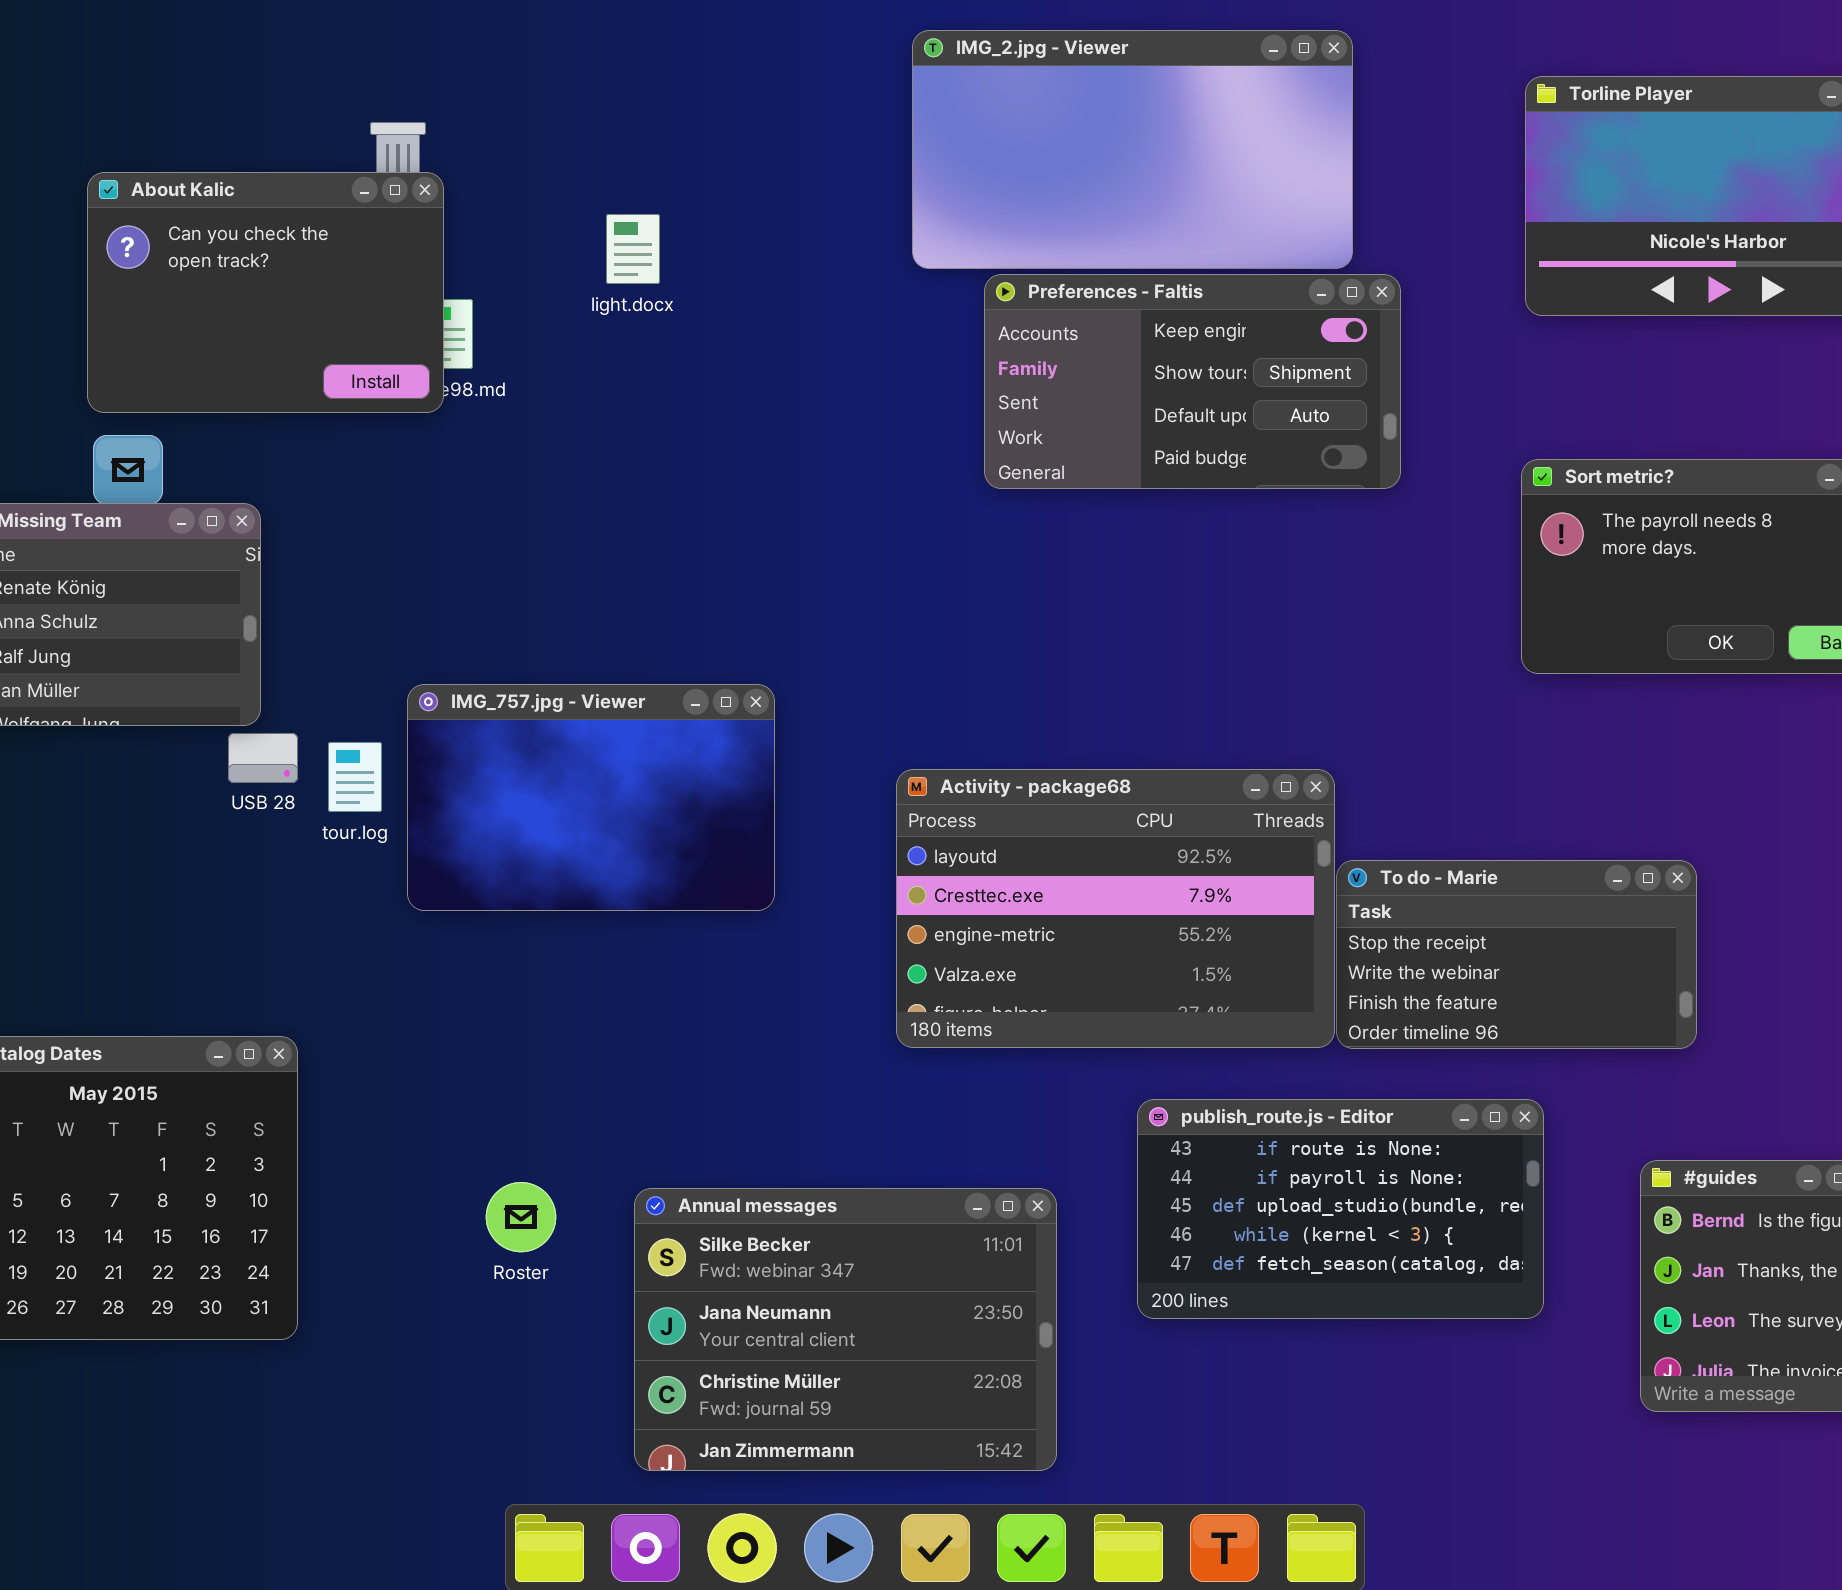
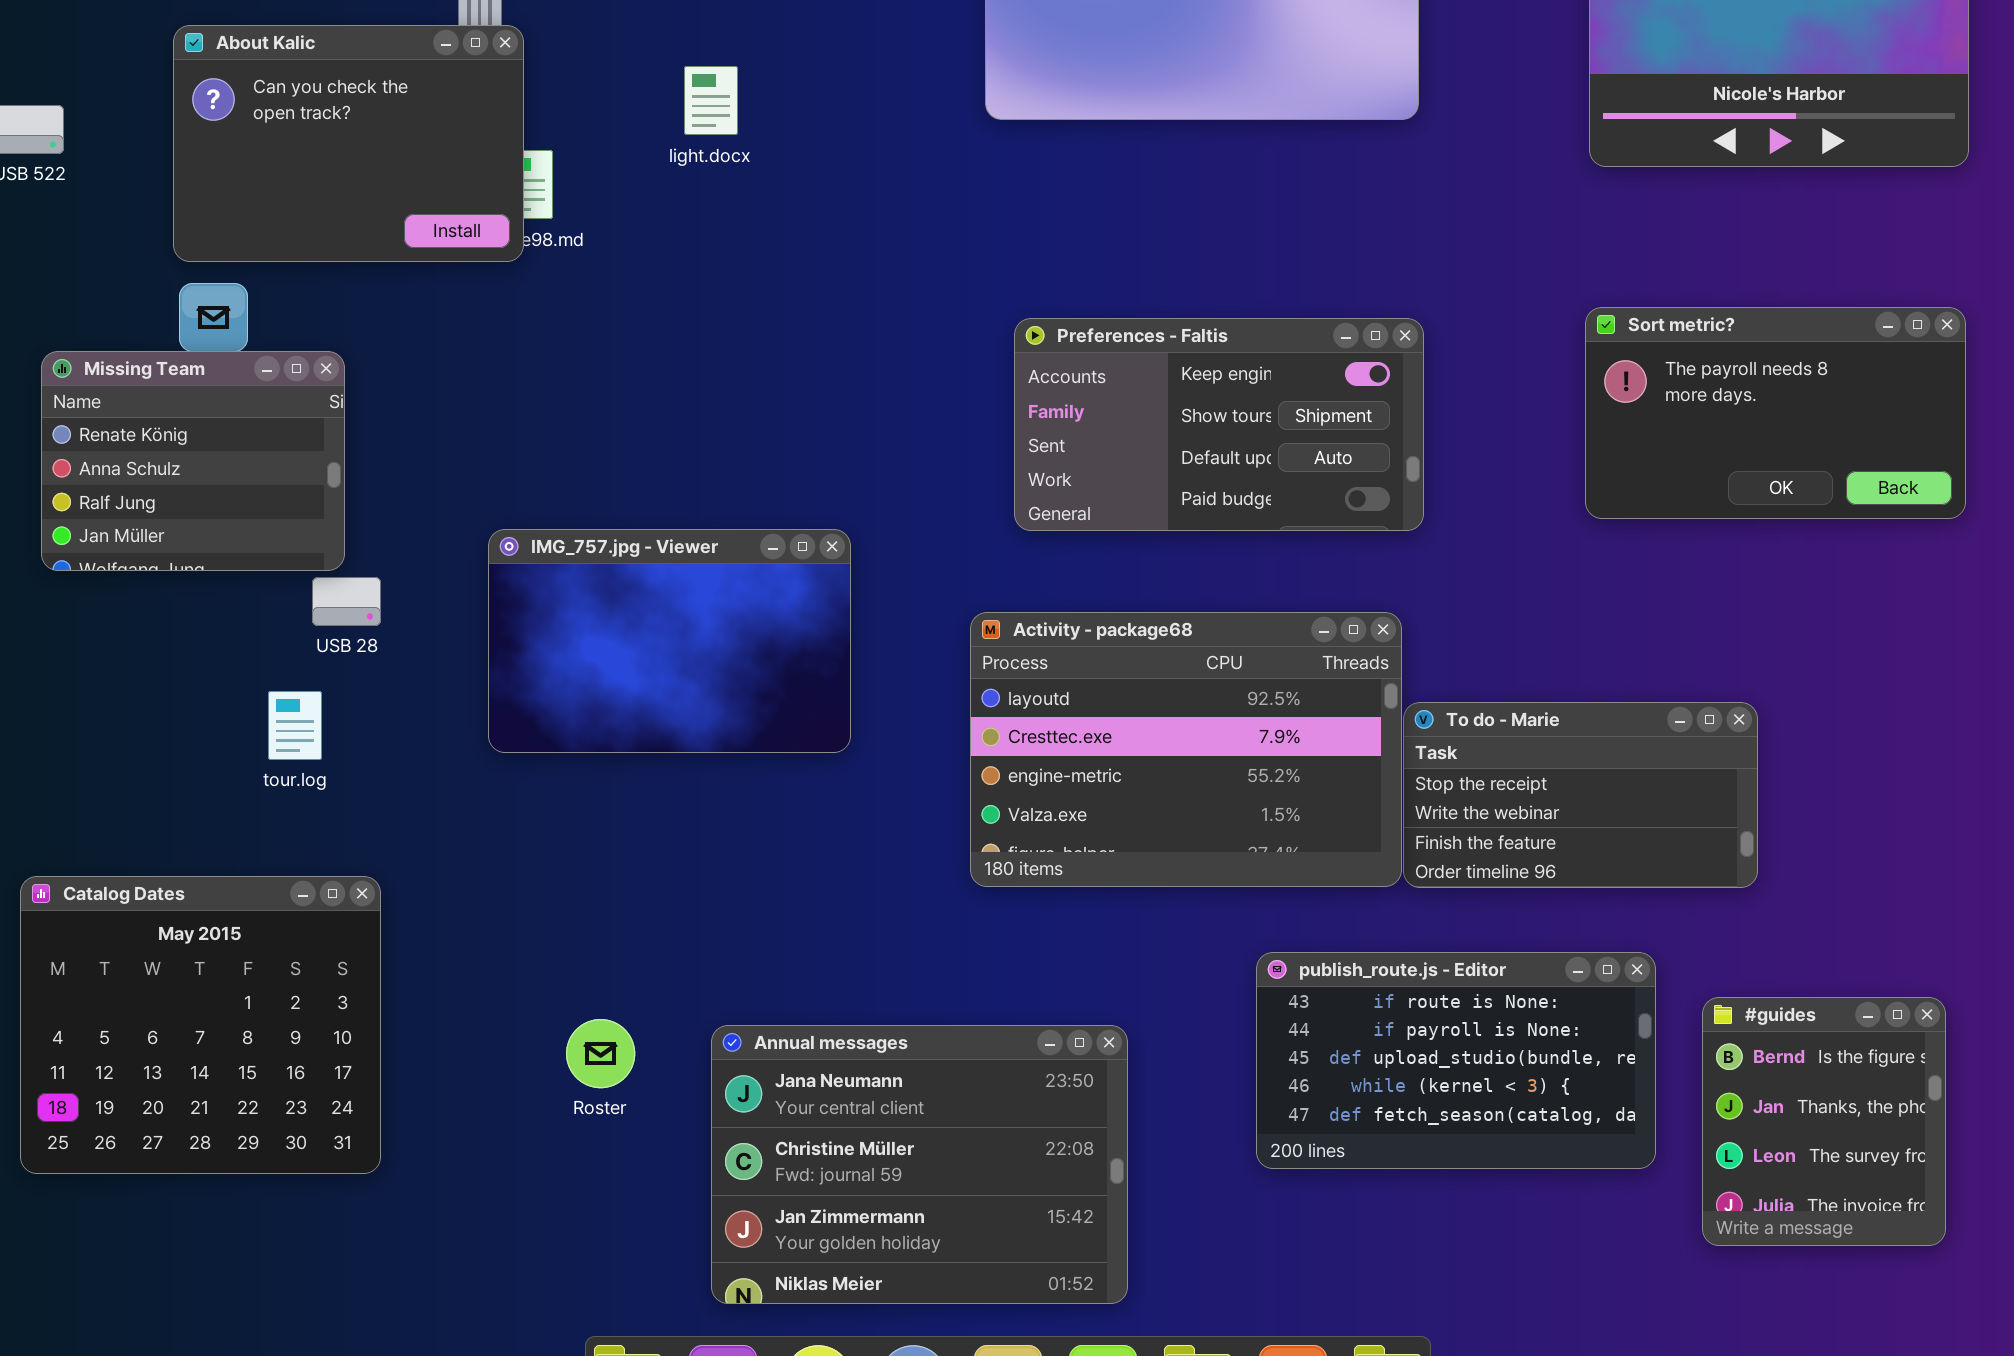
Preferences - Faltis: [984,274,1401,489] -> [1014,318,1424,531], moved
tour.log: [328,742,382,812] -> [268,691,322,760], moved
publish_route.js - Editor: [1137,1099,1544,1319] -> [1256,952,1656,1169], moved
Annual messages: [634,1188,1057,1471] -> [711,1025,1128,1304], scrolled down 1 row

